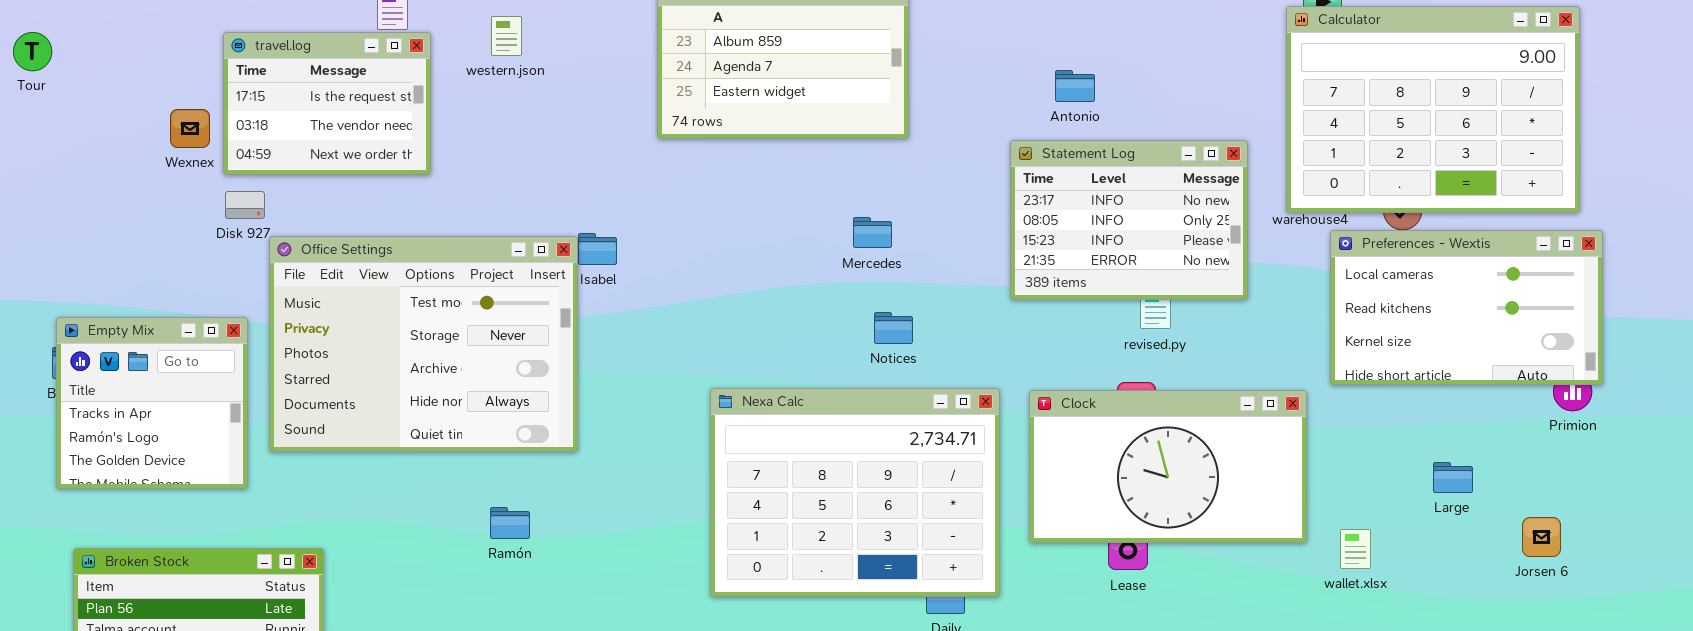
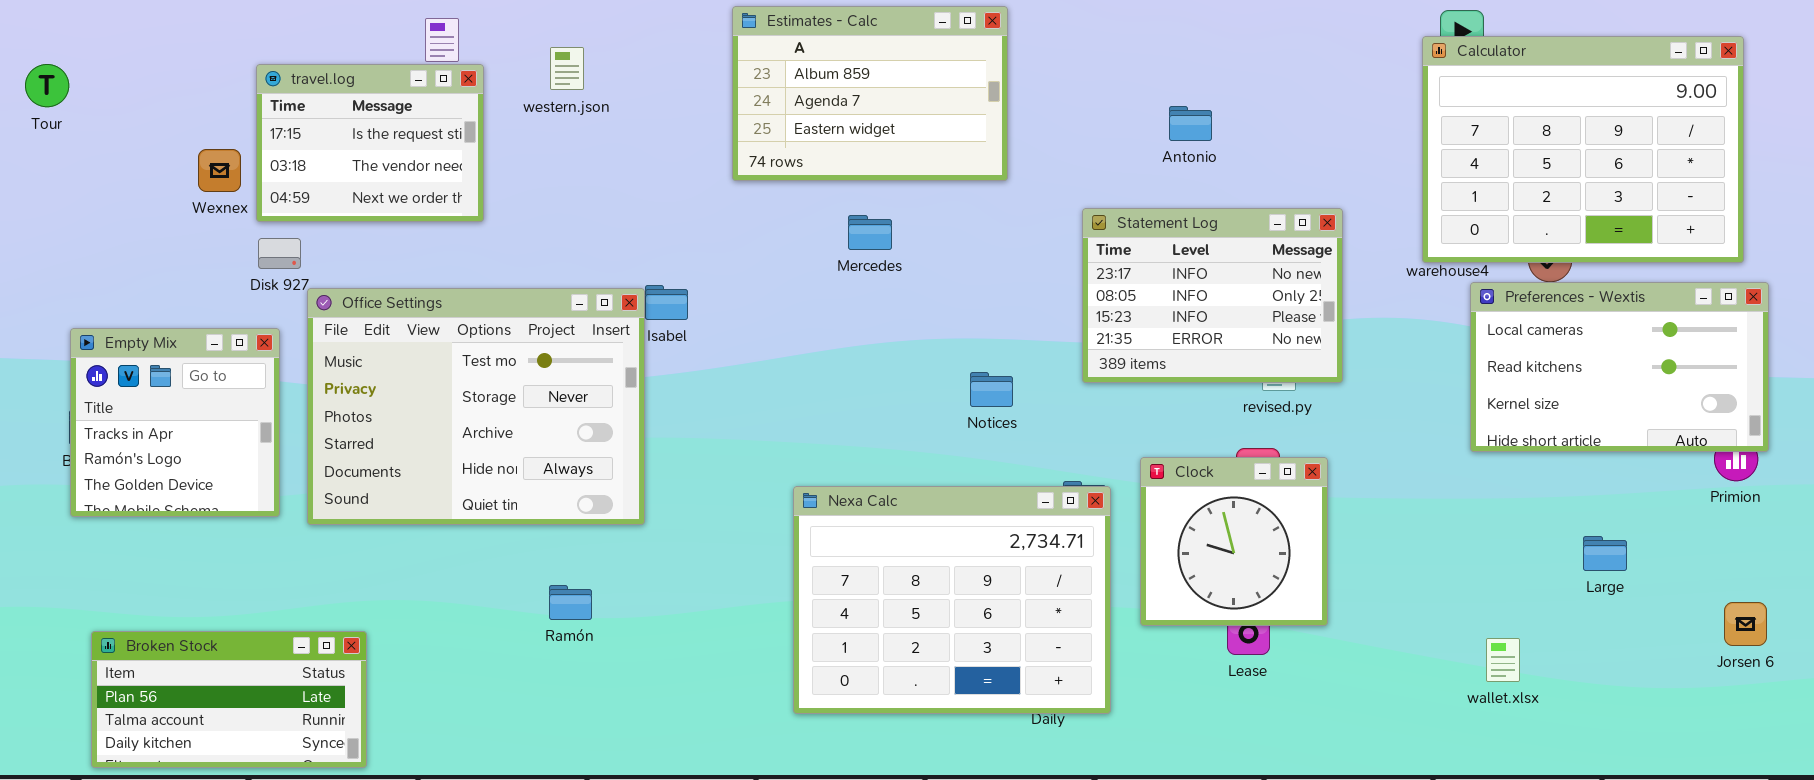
Statement Log: [1010,140,1248,300] -> [1082,208,1343,383], moved
Mercedes: [853,217,892,248] -> [848,215,892,250], moved
Empty Mix: [56,317,248,489] -> [70,328,280,517], moved
Nexa Calc: [710,388,1000,597] -> [793,486,1111,714], moved
Clock: [1029,390,1307,543] -> [1140,457,1328,626], resized
Jorsen 6: [1522,517,1561,557] -> [1724,602,1767,646], moved
wallet.xlsx: [1340,529,1371,569] -> [1486,638,1520,682], moved

